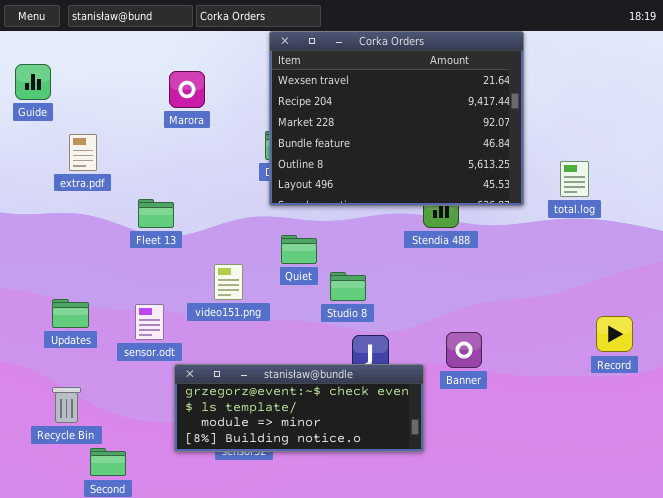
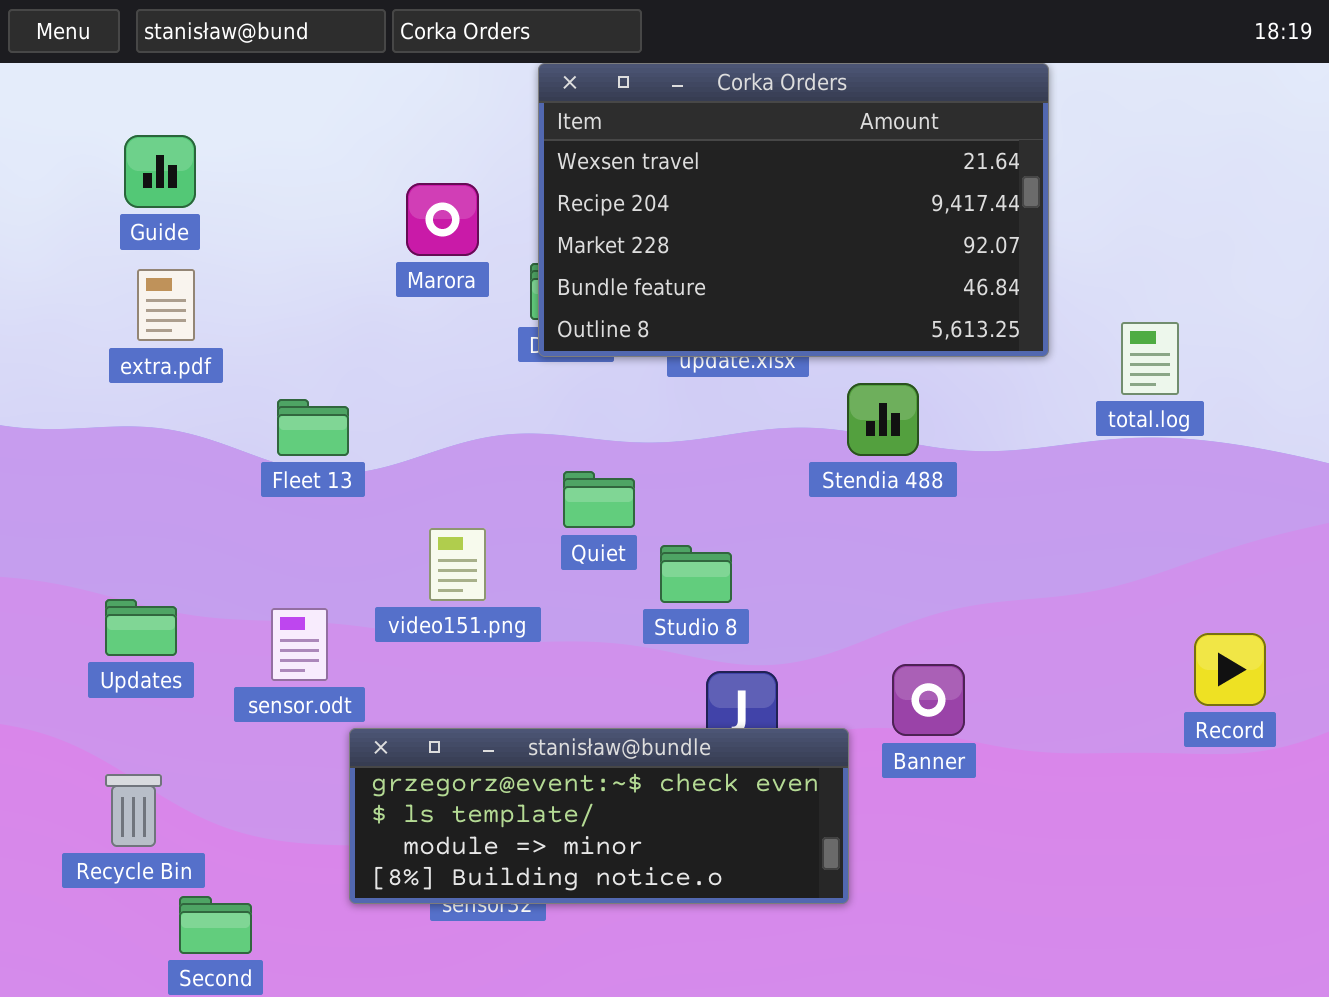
Corka Orders: [269,31,524,206] -> [538,63,1049,357], resized
Guide: [15,64,51,100] -> [124,135,196,208], moved
Marora: [169,71,205,108] -> [406,183,479,256], moved

